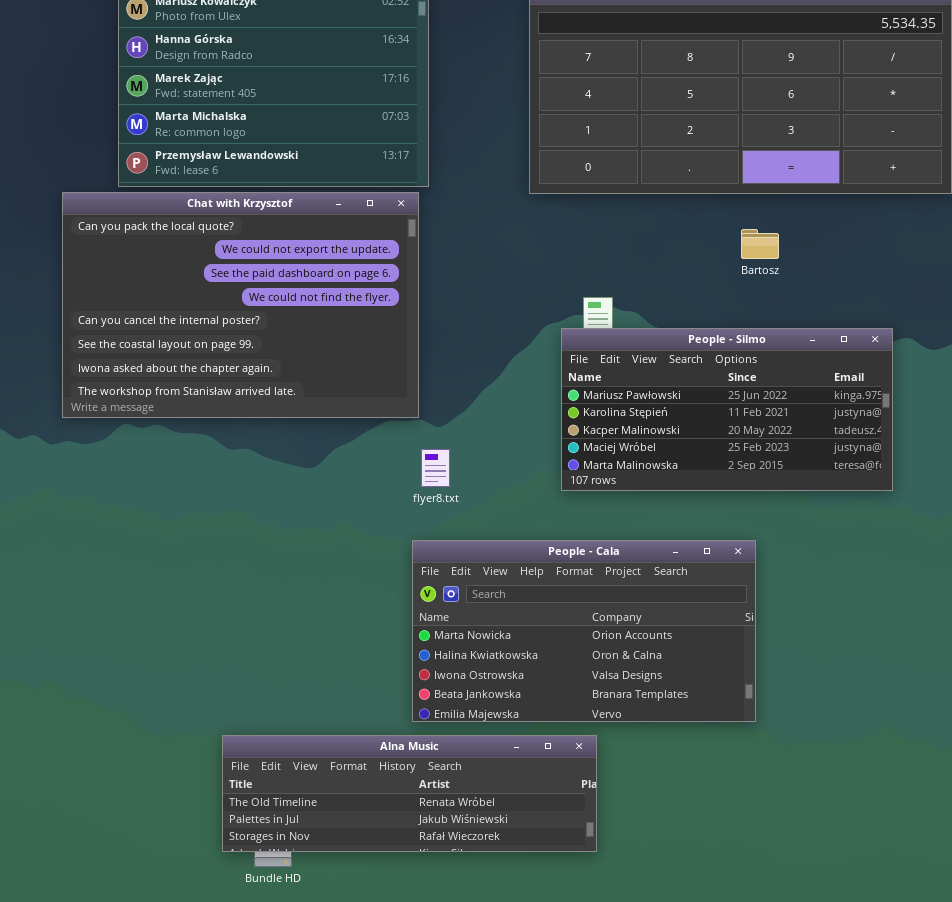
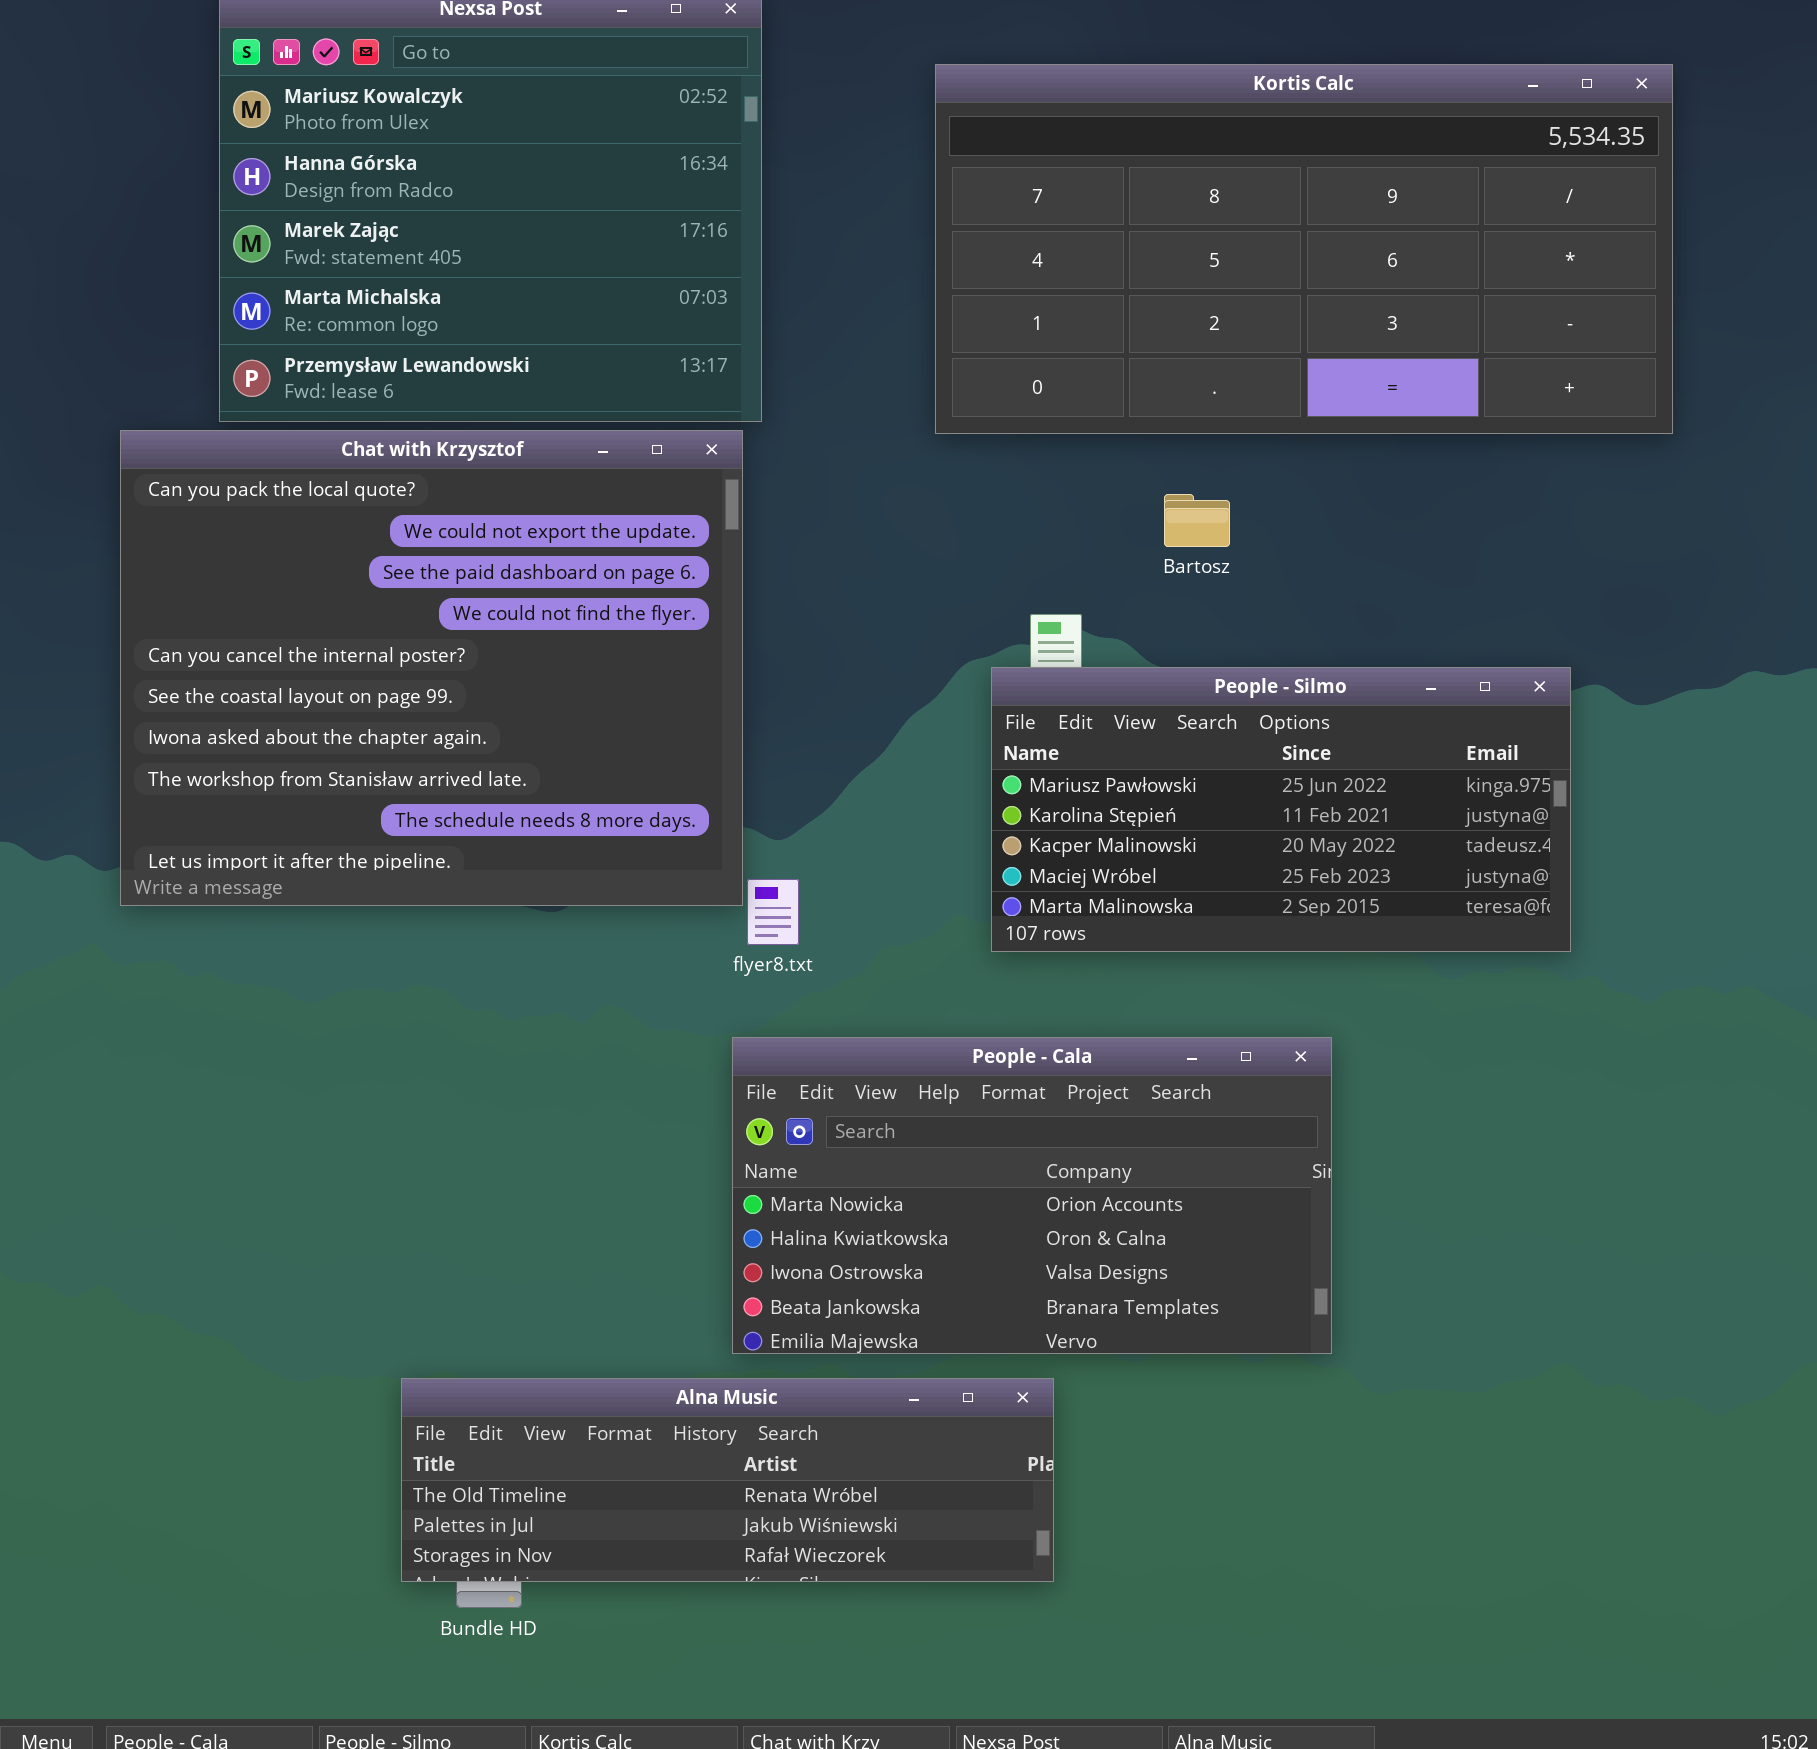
Chat with Krzysztof: [62,192,419,418] -> [120,430,743,906], resized
Bartosz: [741,229,779,259] -> [1164,494,1230,547], moved

